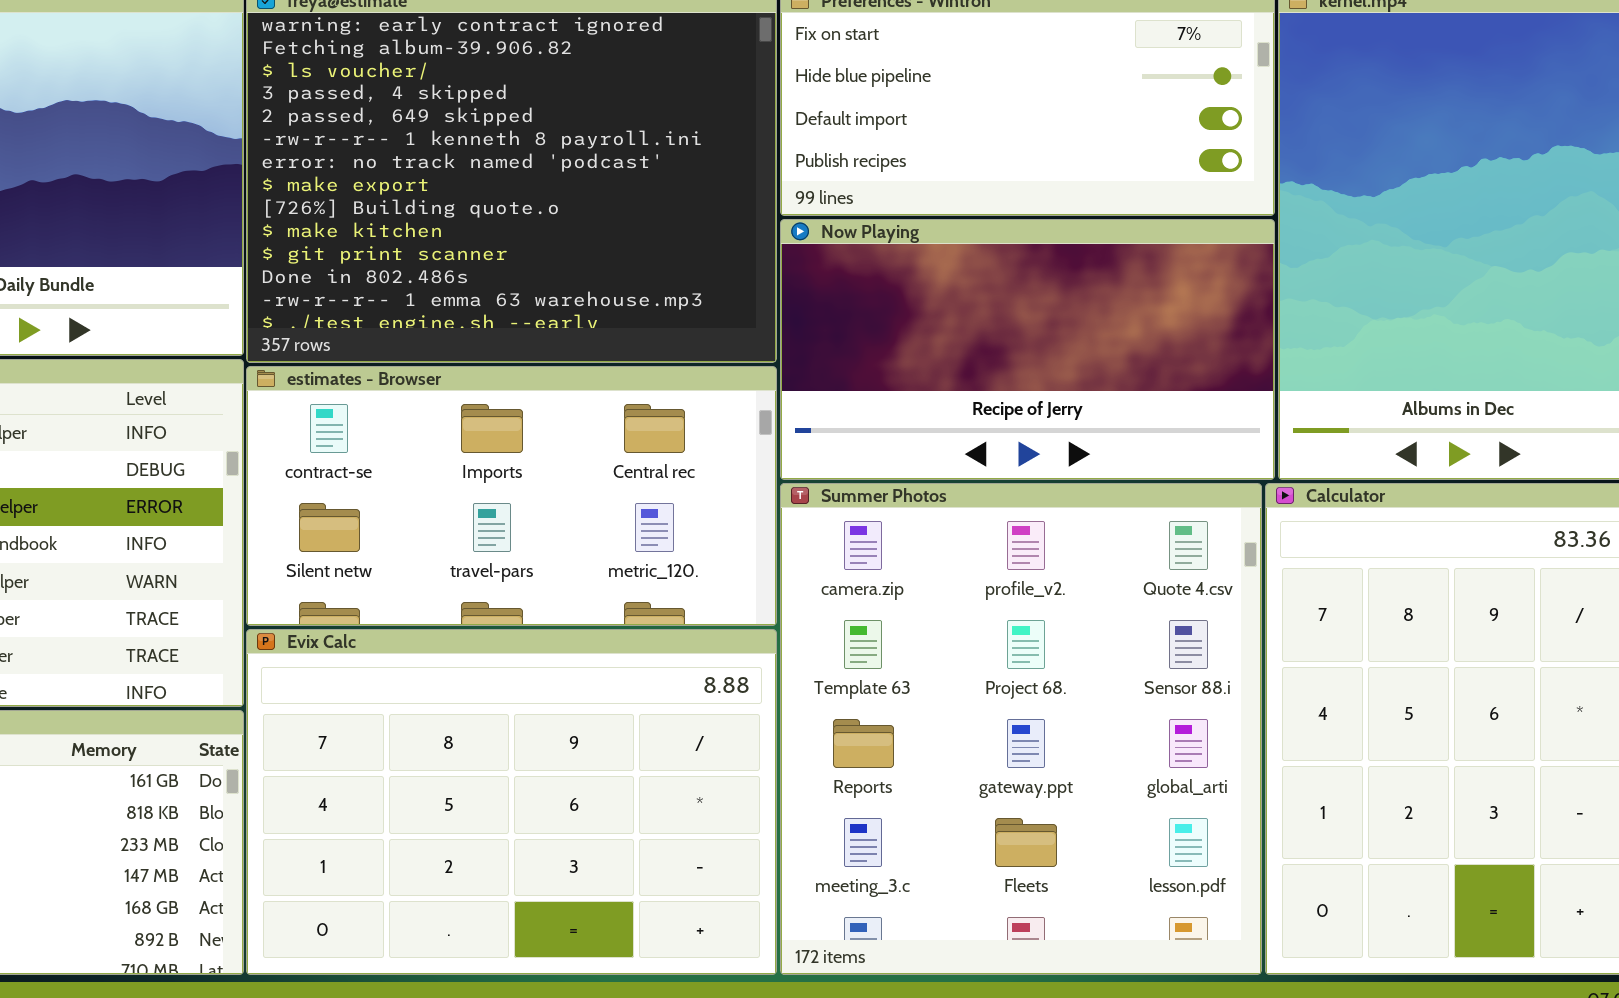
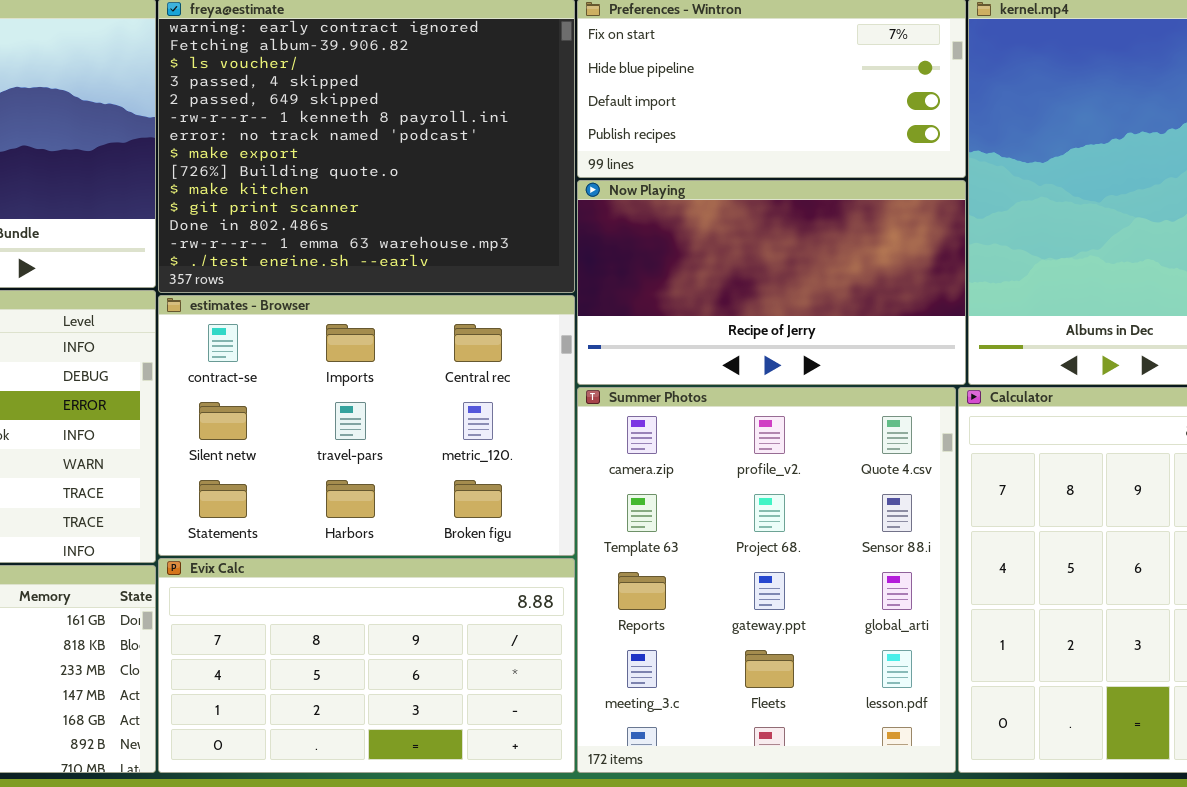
estimates - Browser: [246,366,777,626] -> [158,295,575,556], resized
Evix Calc: [246,629,777,975] -> [158,558,575,773], resized

